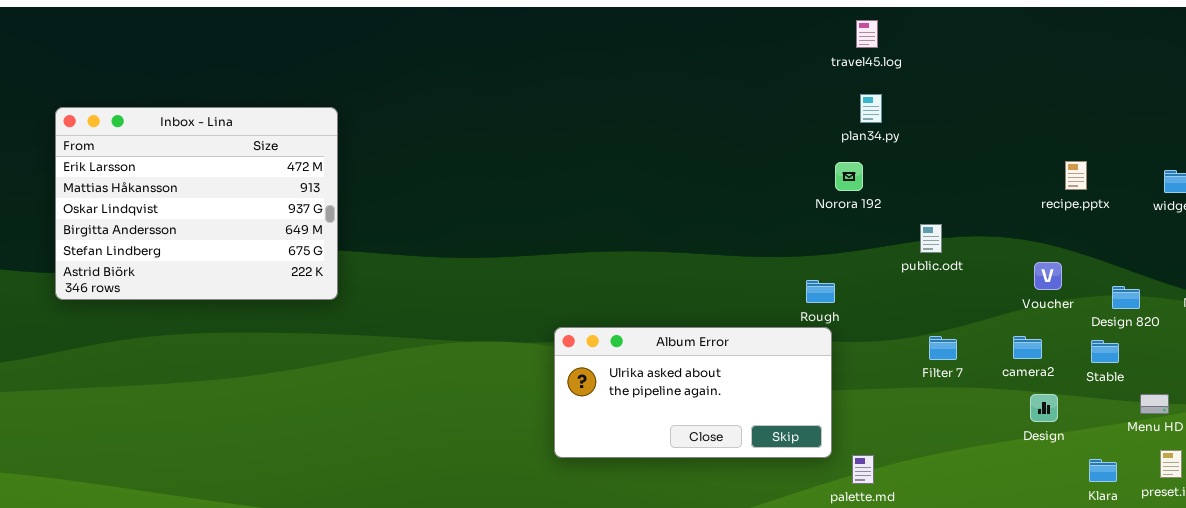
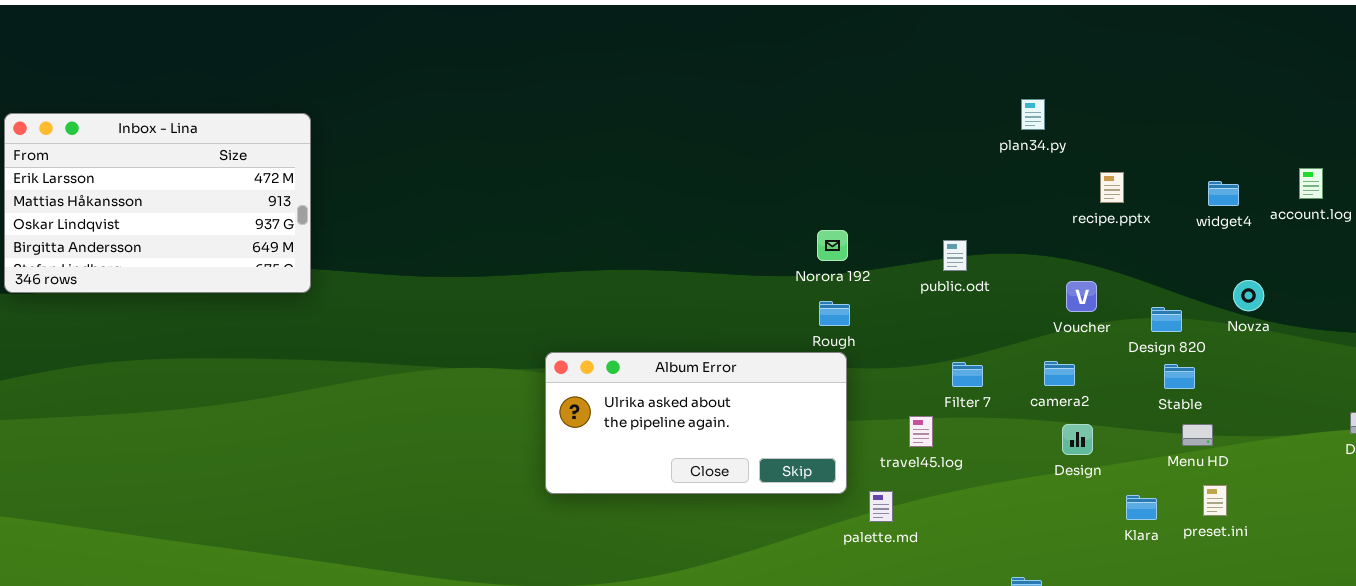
travel45.log: [856,20,878,48] -> [909,416,933,447], moved
plan34.py: [860,94,882,123] -> [1021,99,1045,130], moved
Inbox - Lina: [55,107,338,300] -> [4,113,311,293], resized
Norora 192: [835,162,863,191] -> [817,230,848,261], moved
Stable: [1091,340,1119,363] -> [1164,364,1195,389], moved

